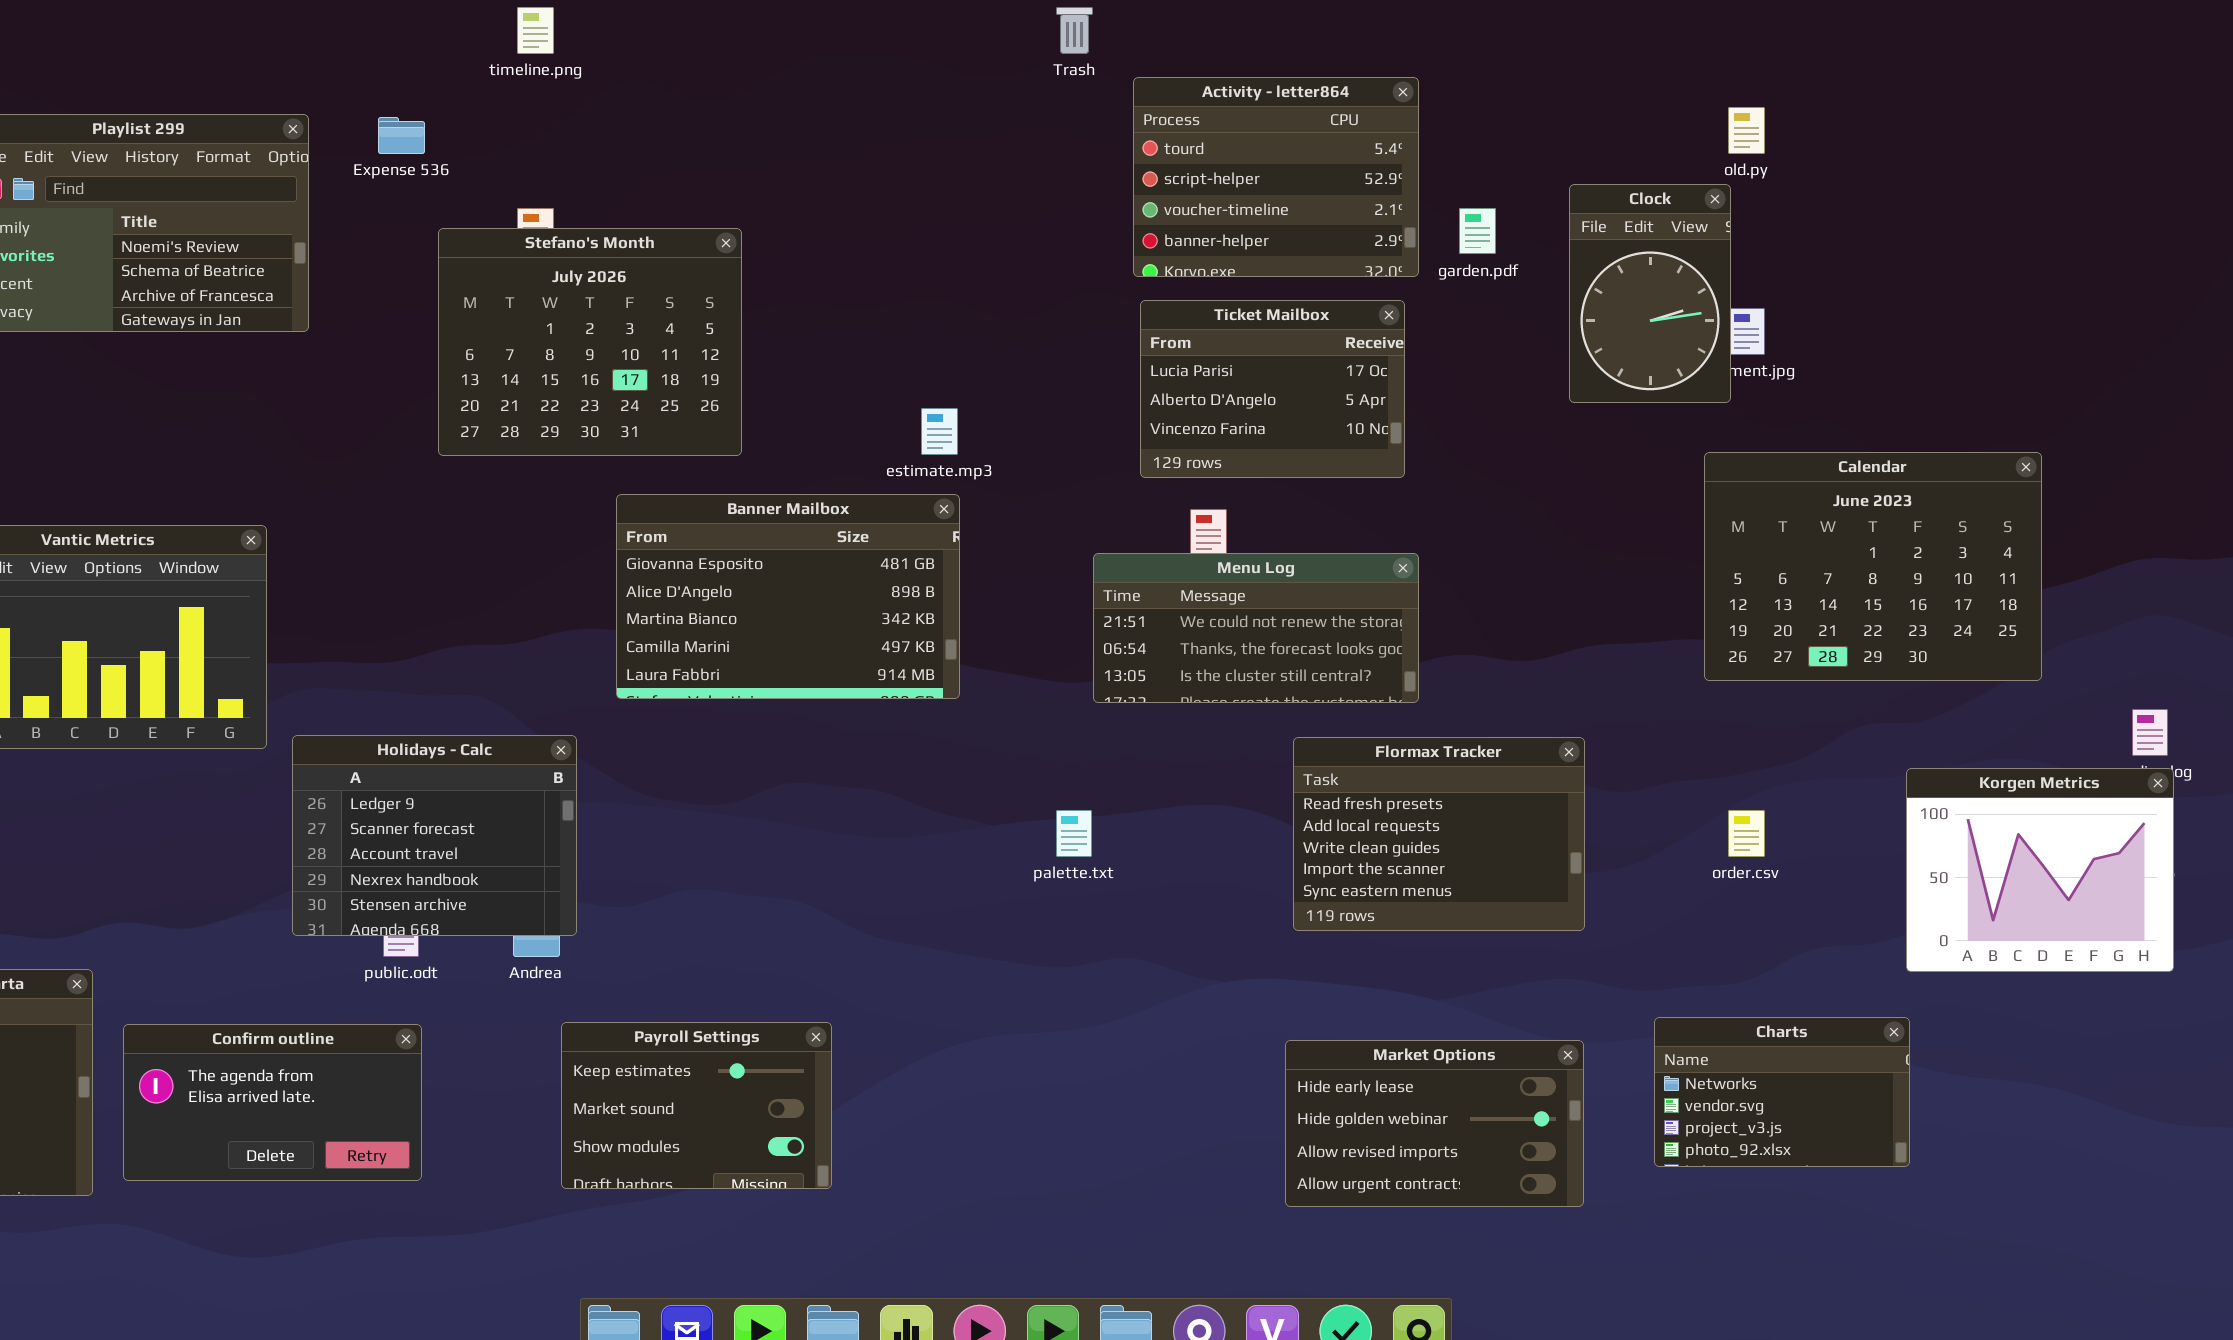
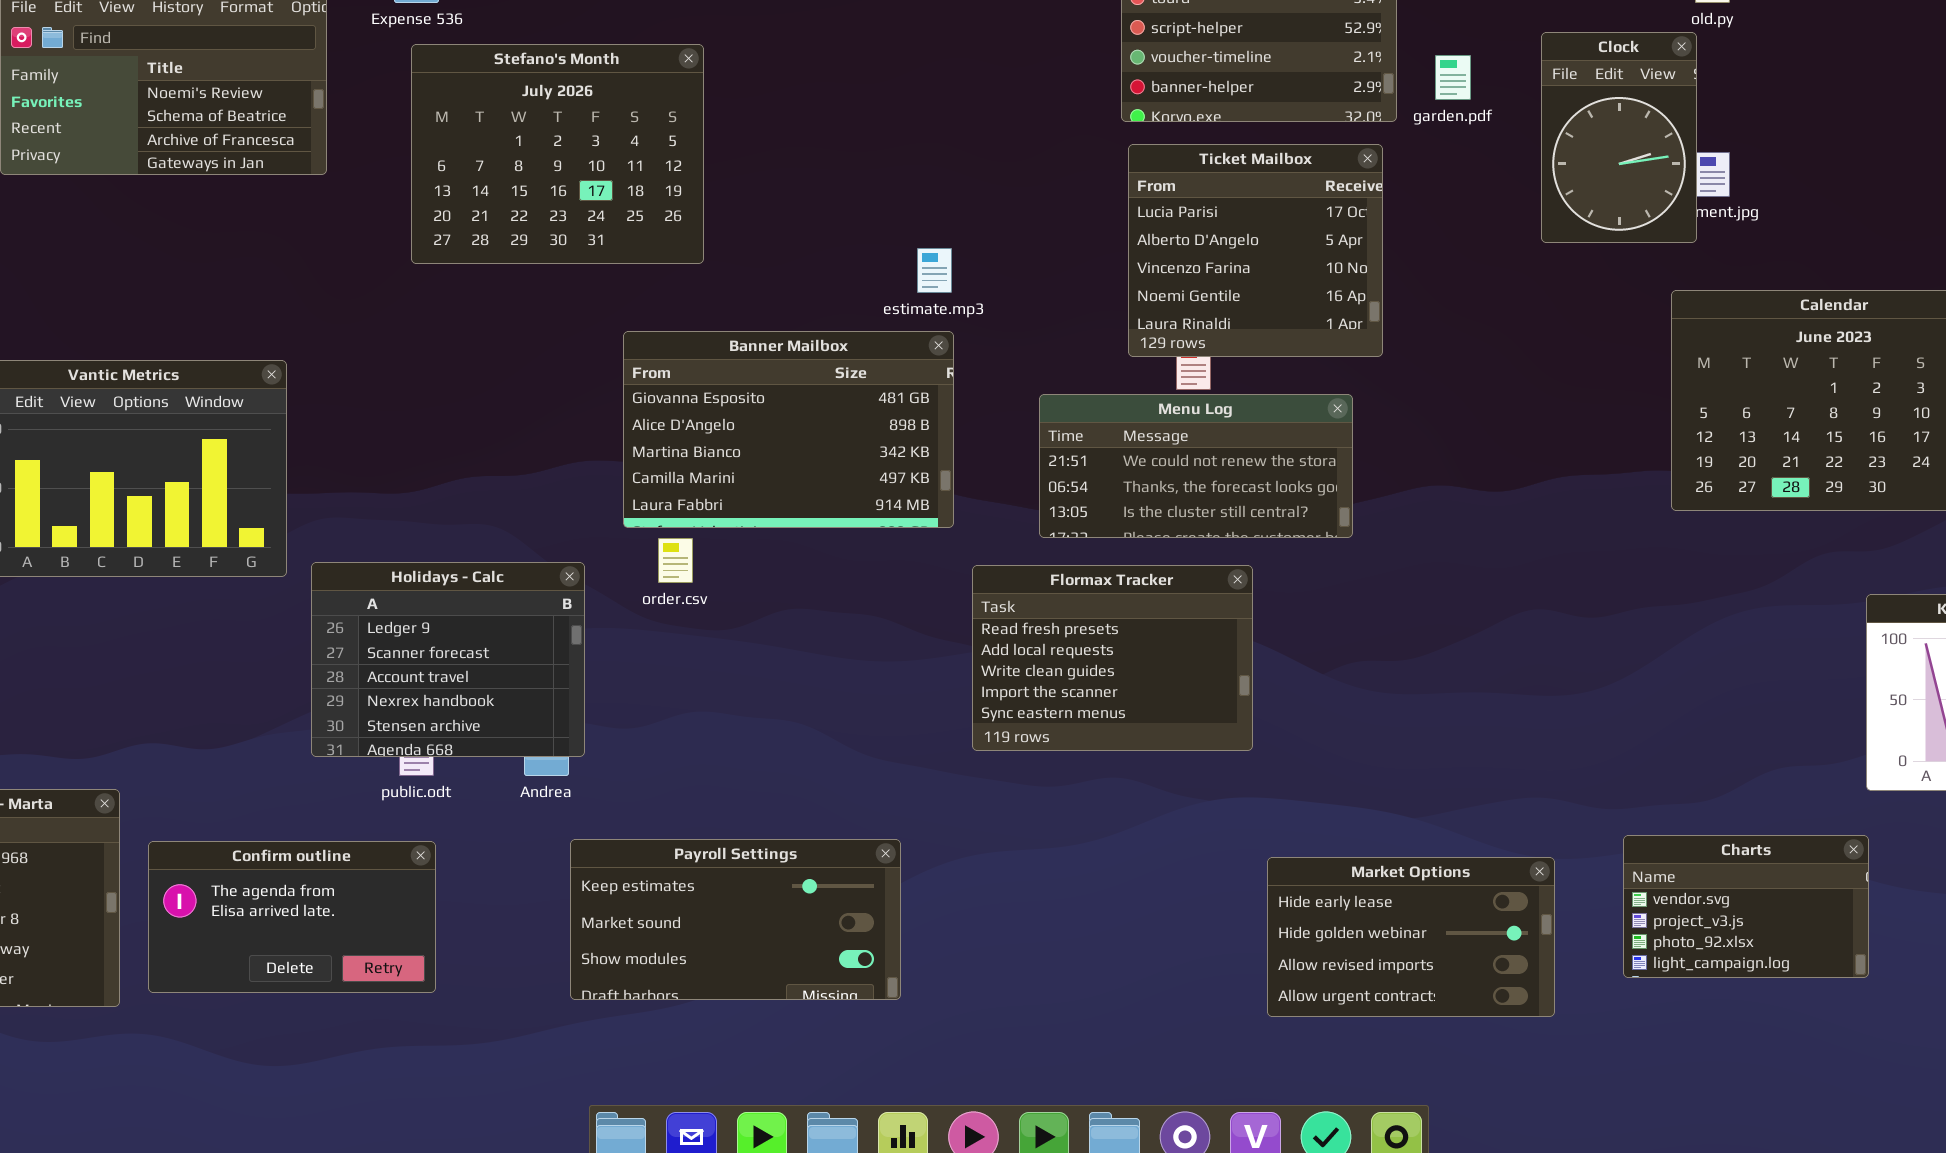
Stefano's Month: [438,228,742,456] -> [411,44,704,264], moved
Ticket Mailbox: [1140,300,1405,478] -> [1128,144,1383,357], resized
Menu Log: [1093,553,1419,703] -> [1039,394,1353,538], moved
Flormax Tracker: [1293,737,1585,931] -> [972,565,1253,751], moved
order.csv: [1728,810,1765,857] -> [658,538,693,583], moved
Charts: [1654,1017,1910,1167] -> [1623,835,1869,978], scrolled down 1 row
Payroll Settings: [561,1022,832,1189] -> [570,839,901,1000], resized

